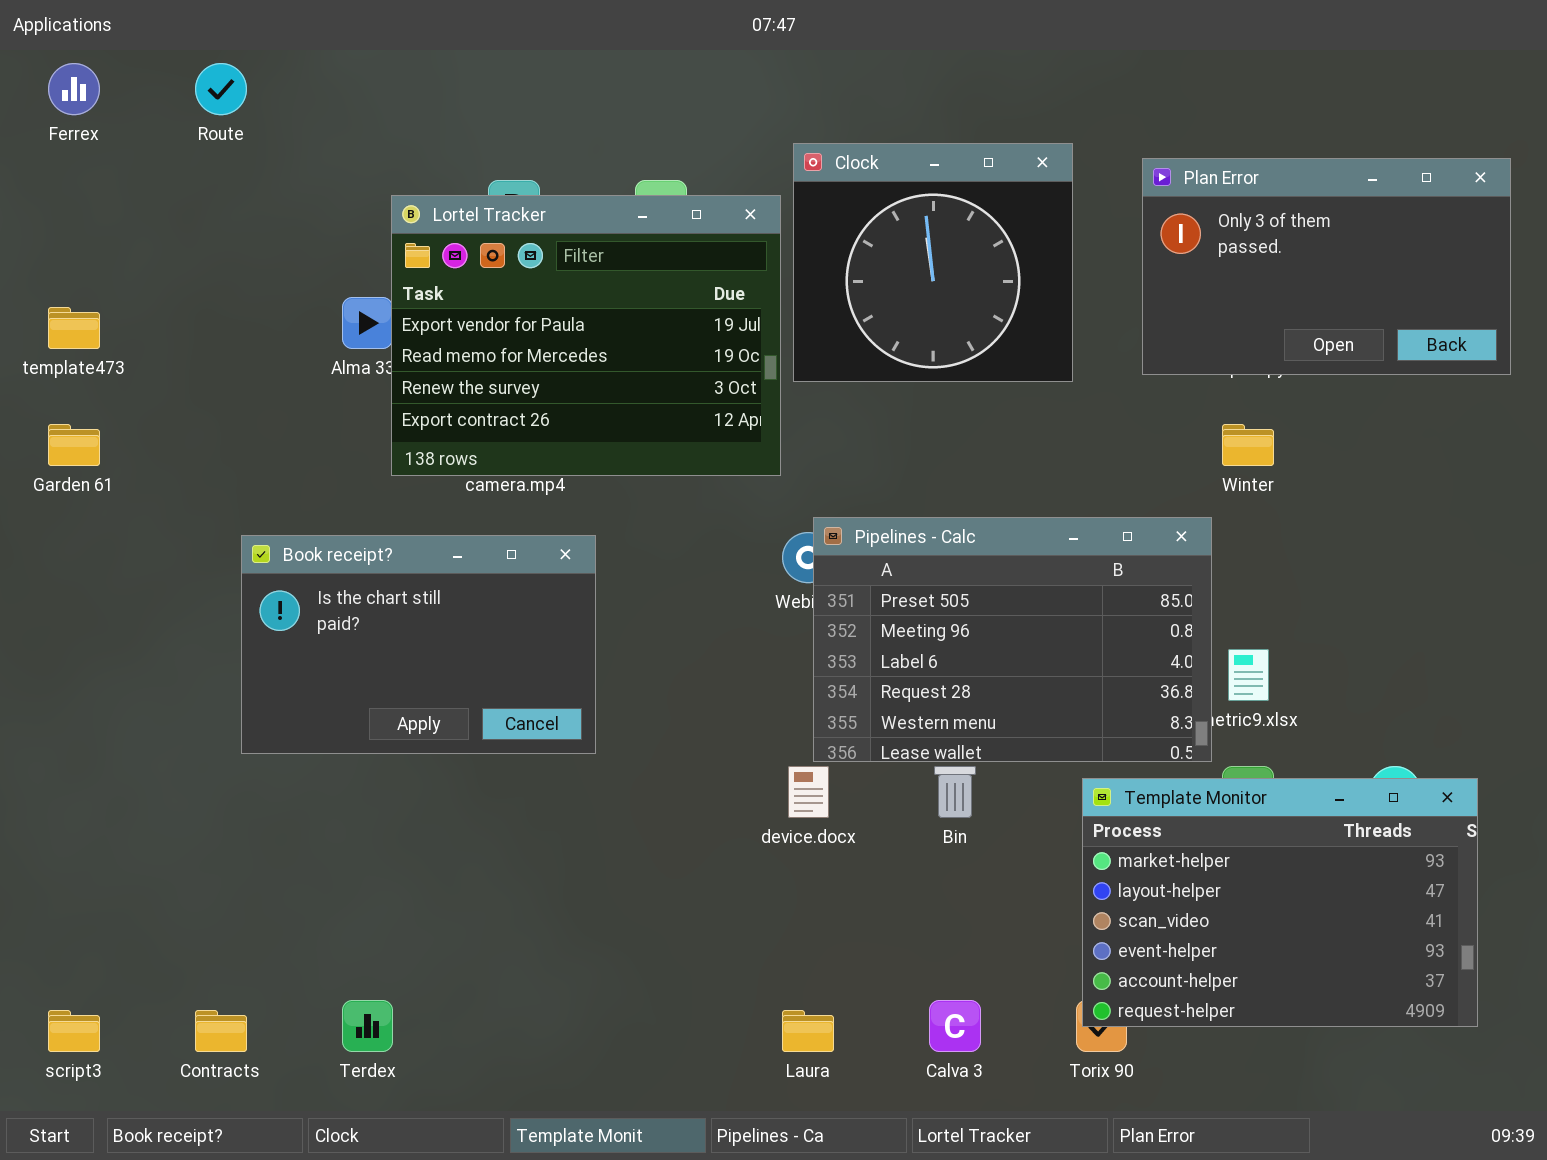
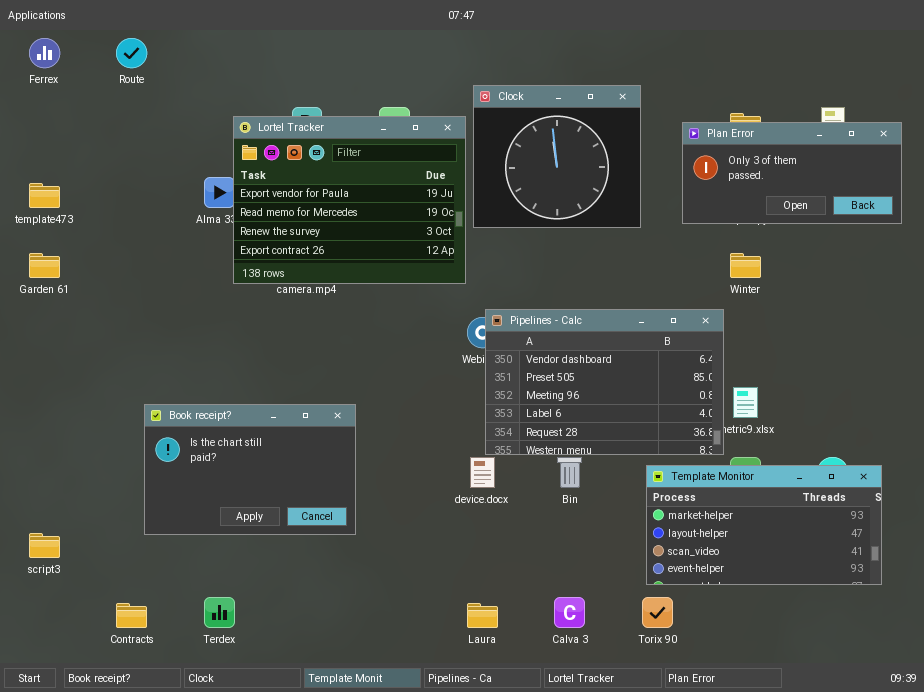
Plan Error: [1142,158,1511,375] -> [682,122,902,224], resized
Pipelines - Calc: [813,517,1212,762] -> [485,309,724,455], scrolled up 1 row
Book receipt?: [241,535,596,754] -> [144,404,356,535], moved
Template Monitor: [1082,778,1478,1027] -> [646,465,882,585], resized
script3: [48,1010,100,1052] -> [29,533,60,558], moved

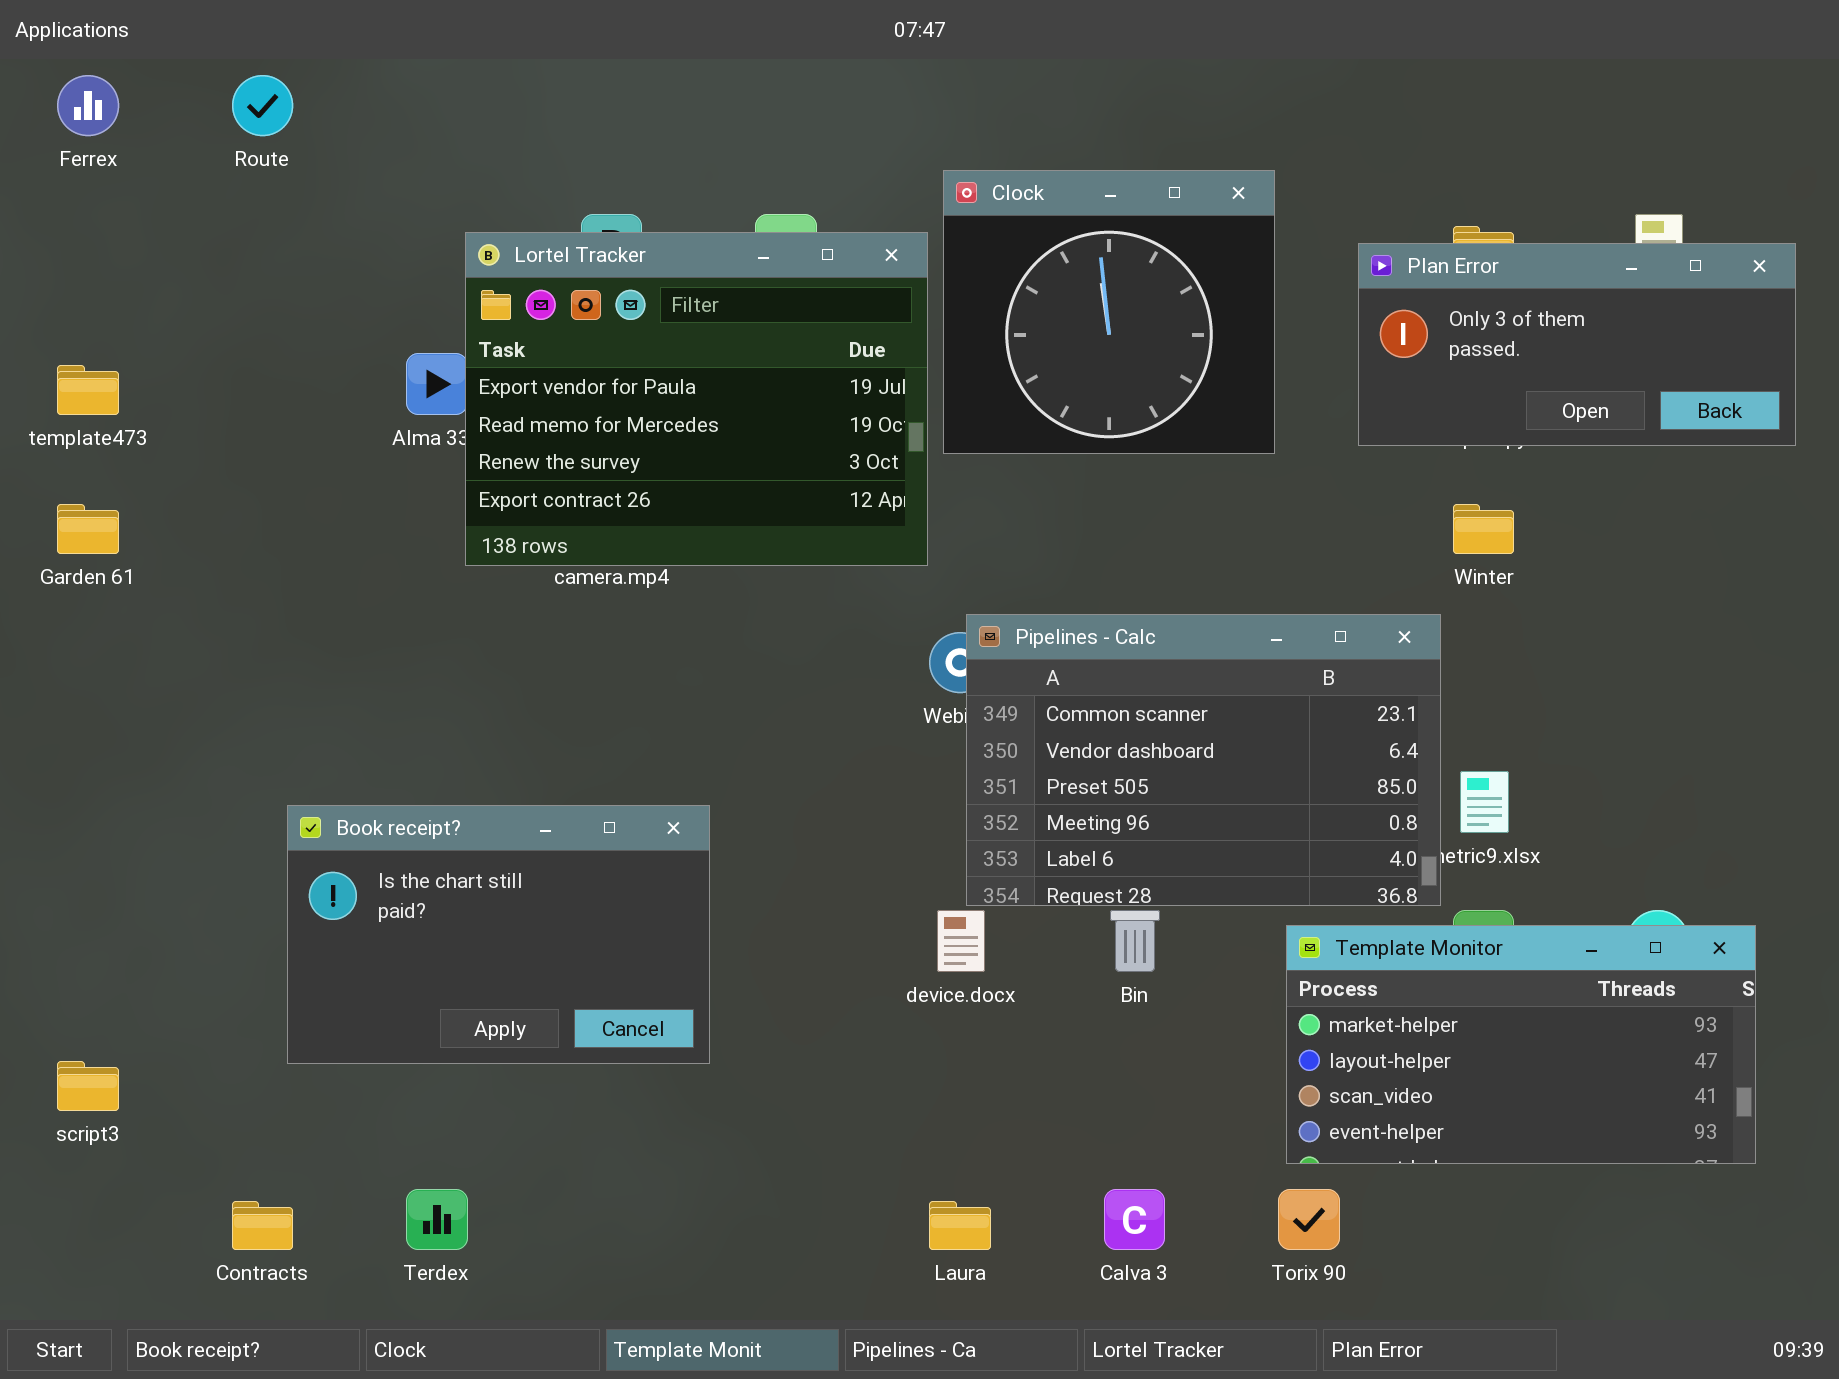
Pipelines - Calc: [485,309,724,455] -> [966,614,1441,906], scrolled up 1 row

